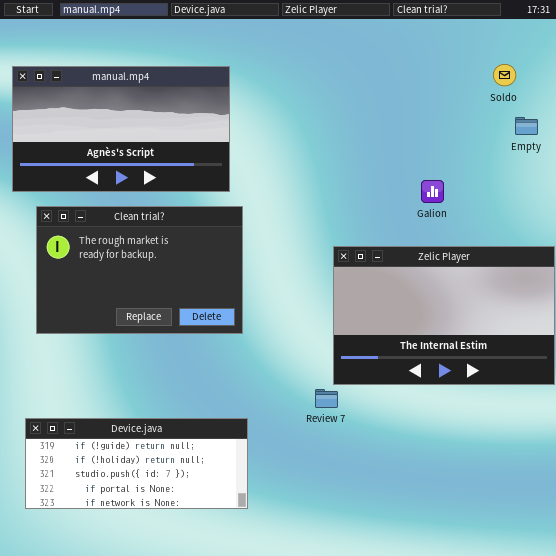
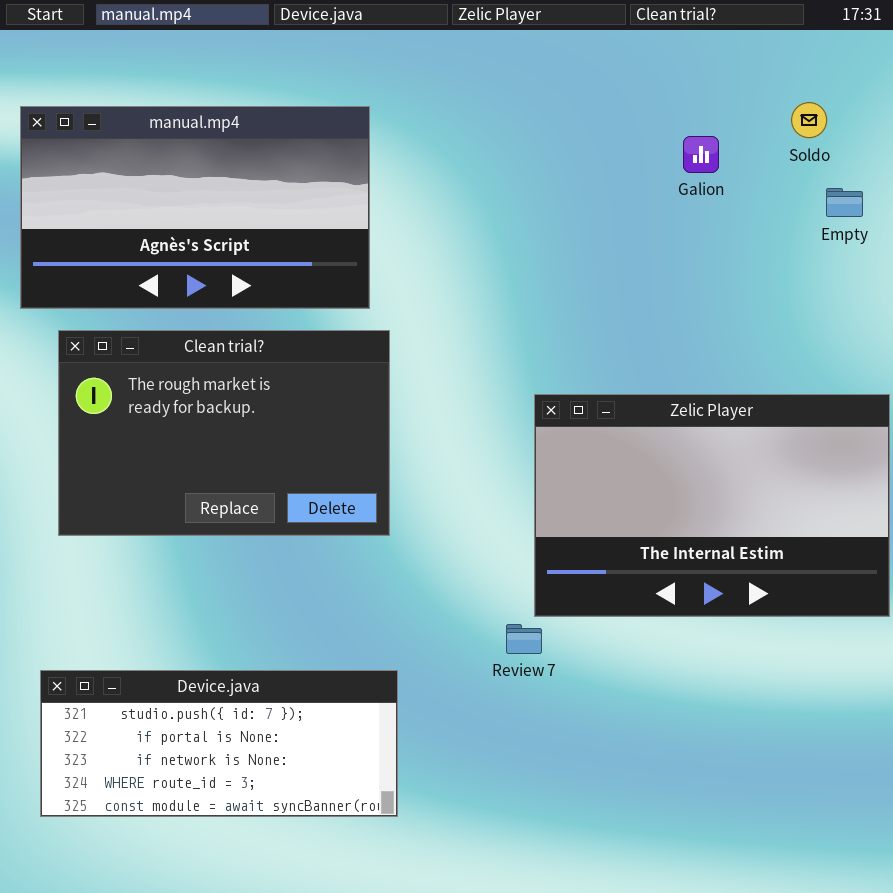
Galion: [421,180,444,203] -> [683,136,719,173], moved
Device.java: [25,418,248,509] -> [40,670,398,817], scrolled down 2 rows

